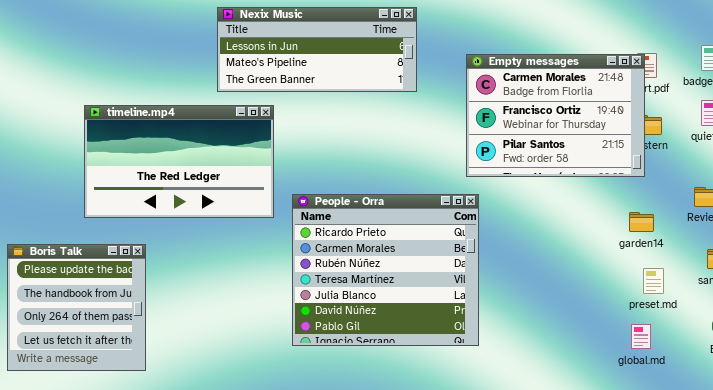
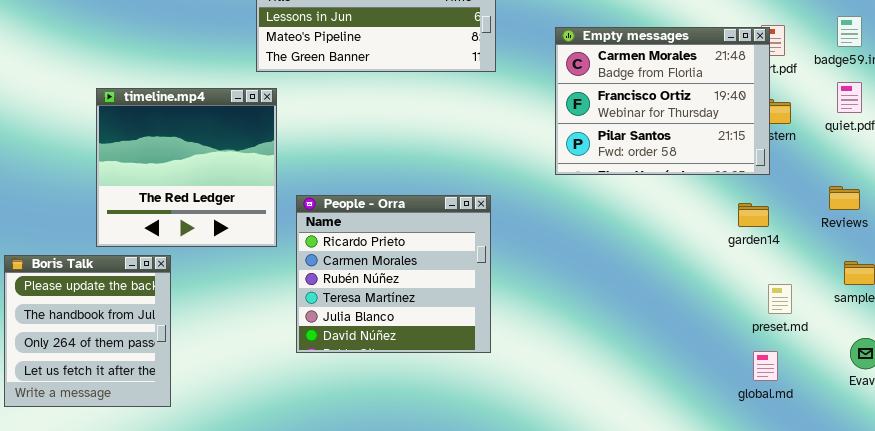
timeline.mp4: [84,105,274,218] -> [96,88,277,247], resized
People - Orra: [292,194,479,346] -> [296,195,491,353], moved, resized
garden14: [629,212,654,232] -> [738,203,769,227], moved

